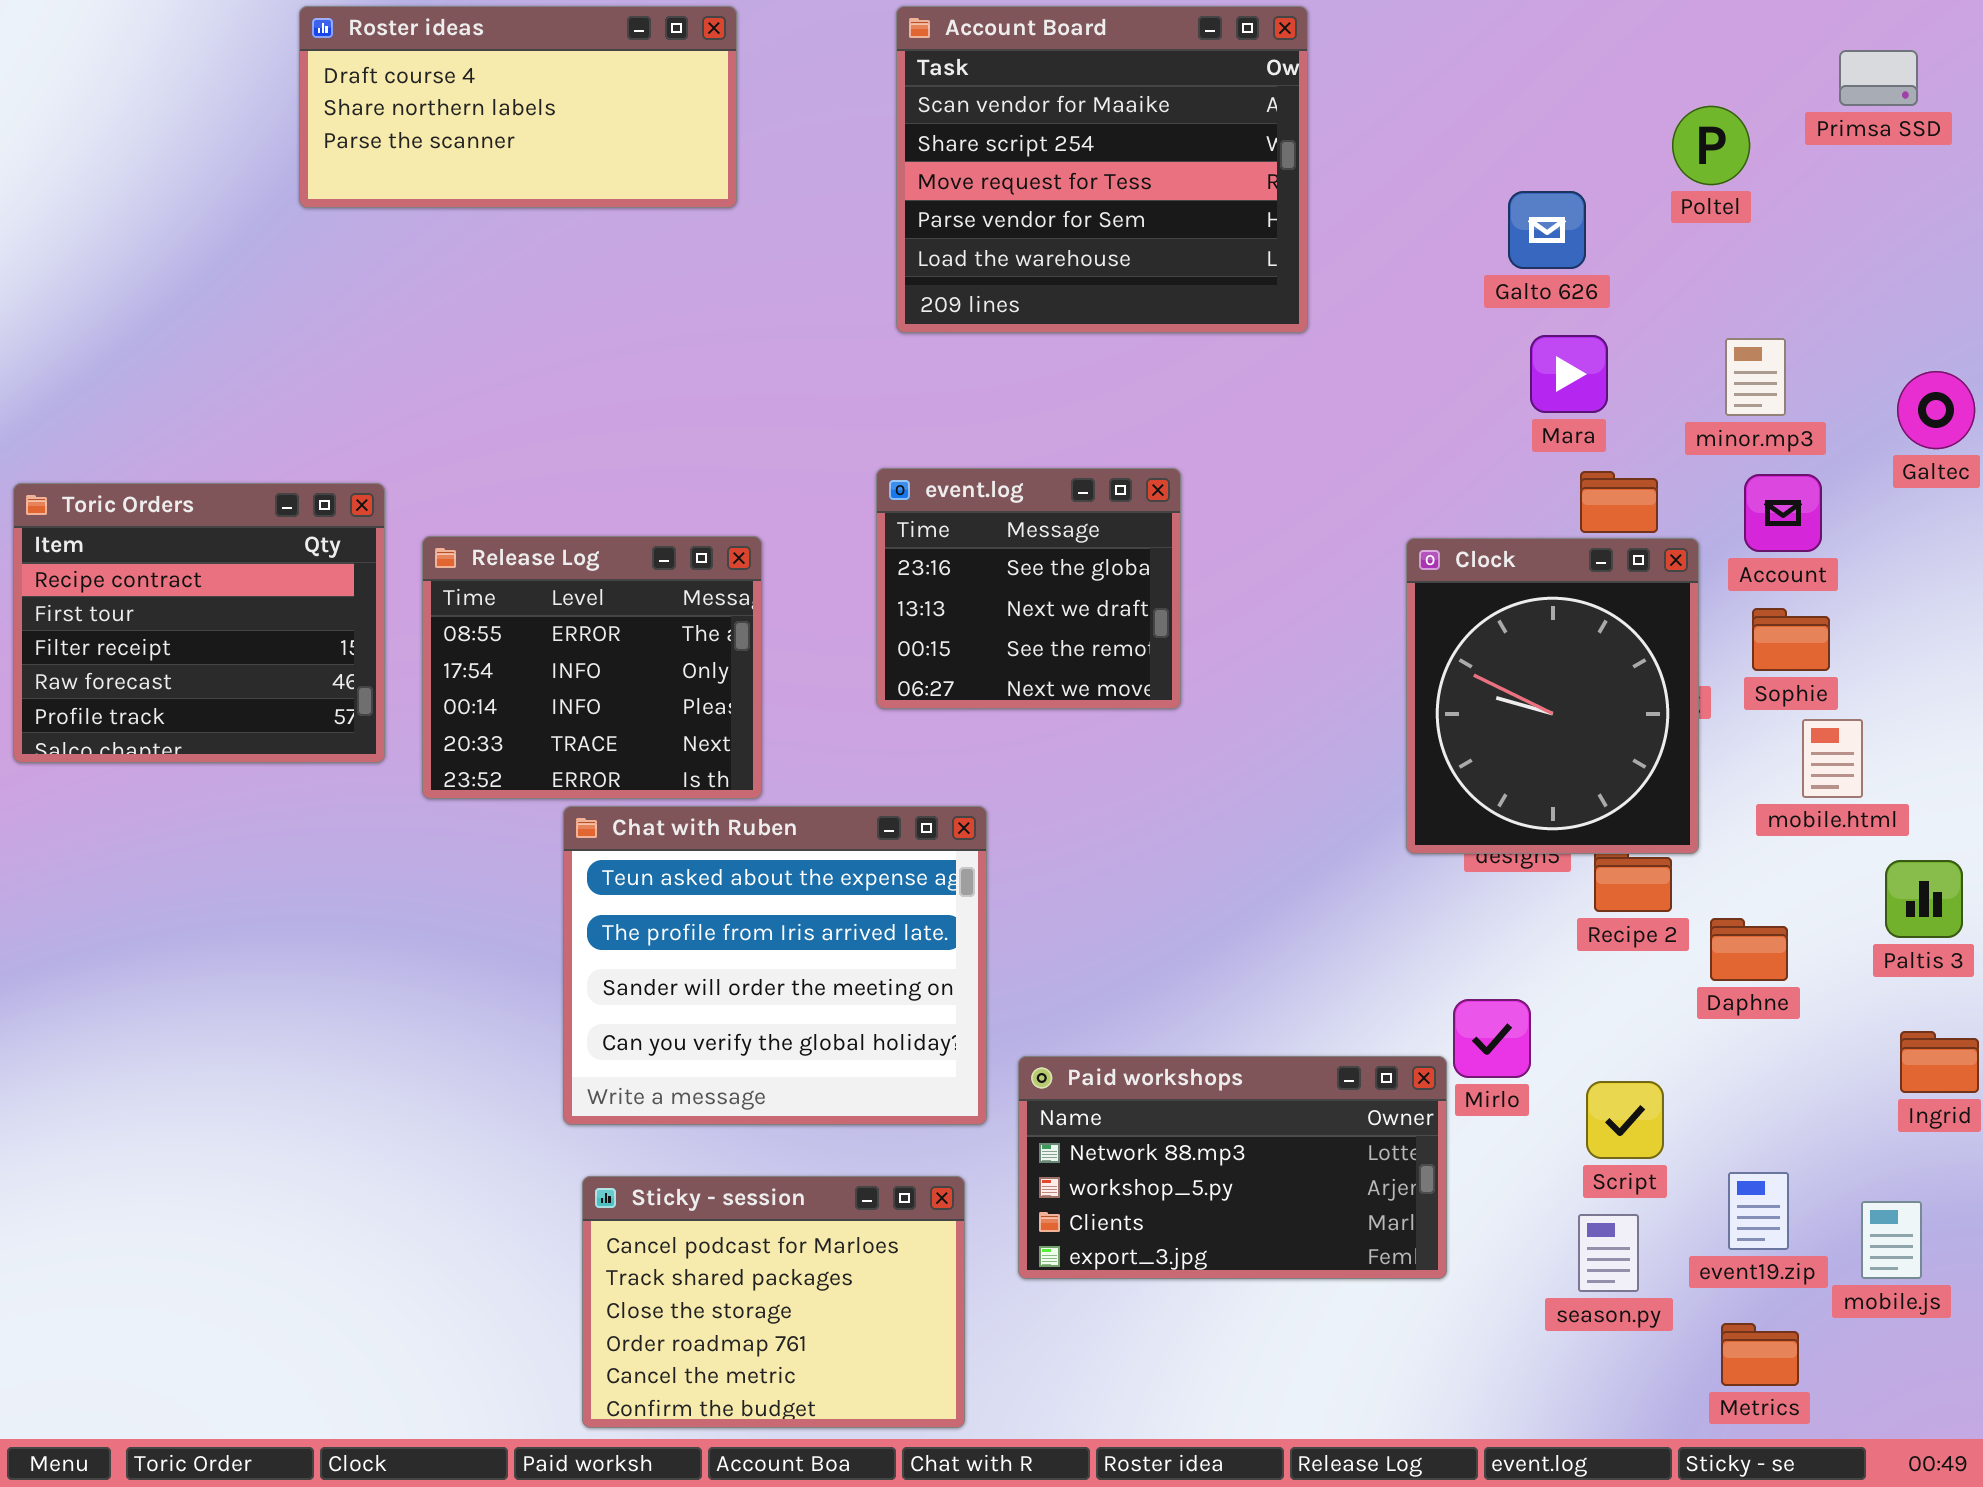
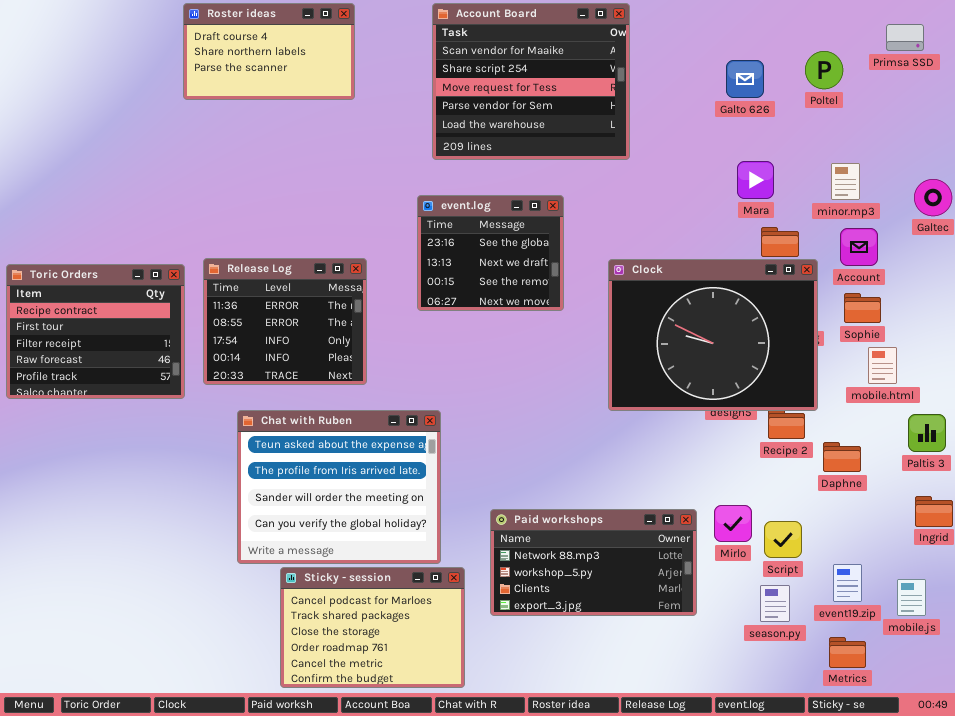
Roster ideas: [299,6,737,208] -> [183,3,355,100], resized
Galto 626: [1508,191,1586,269] -> [726,60,764,98], moved
event.log: [876,468,1181,709] -> [417,195,564,311], moved
Toric Orders: [13,483,385,763] -> [6,264,185,399], moved
Release Log: [422,536,762,799] -> [203,258,367,385], scrolled up 1 row
Clock: [1406,538,1699,854] -> [608,259,818,411], resized
Chat with Ruben: [563,806,987,1125] -> [237,410,441,564], moved
Mirlo: [1453,999,1531,1078] -> [714,505,752,542], moved

